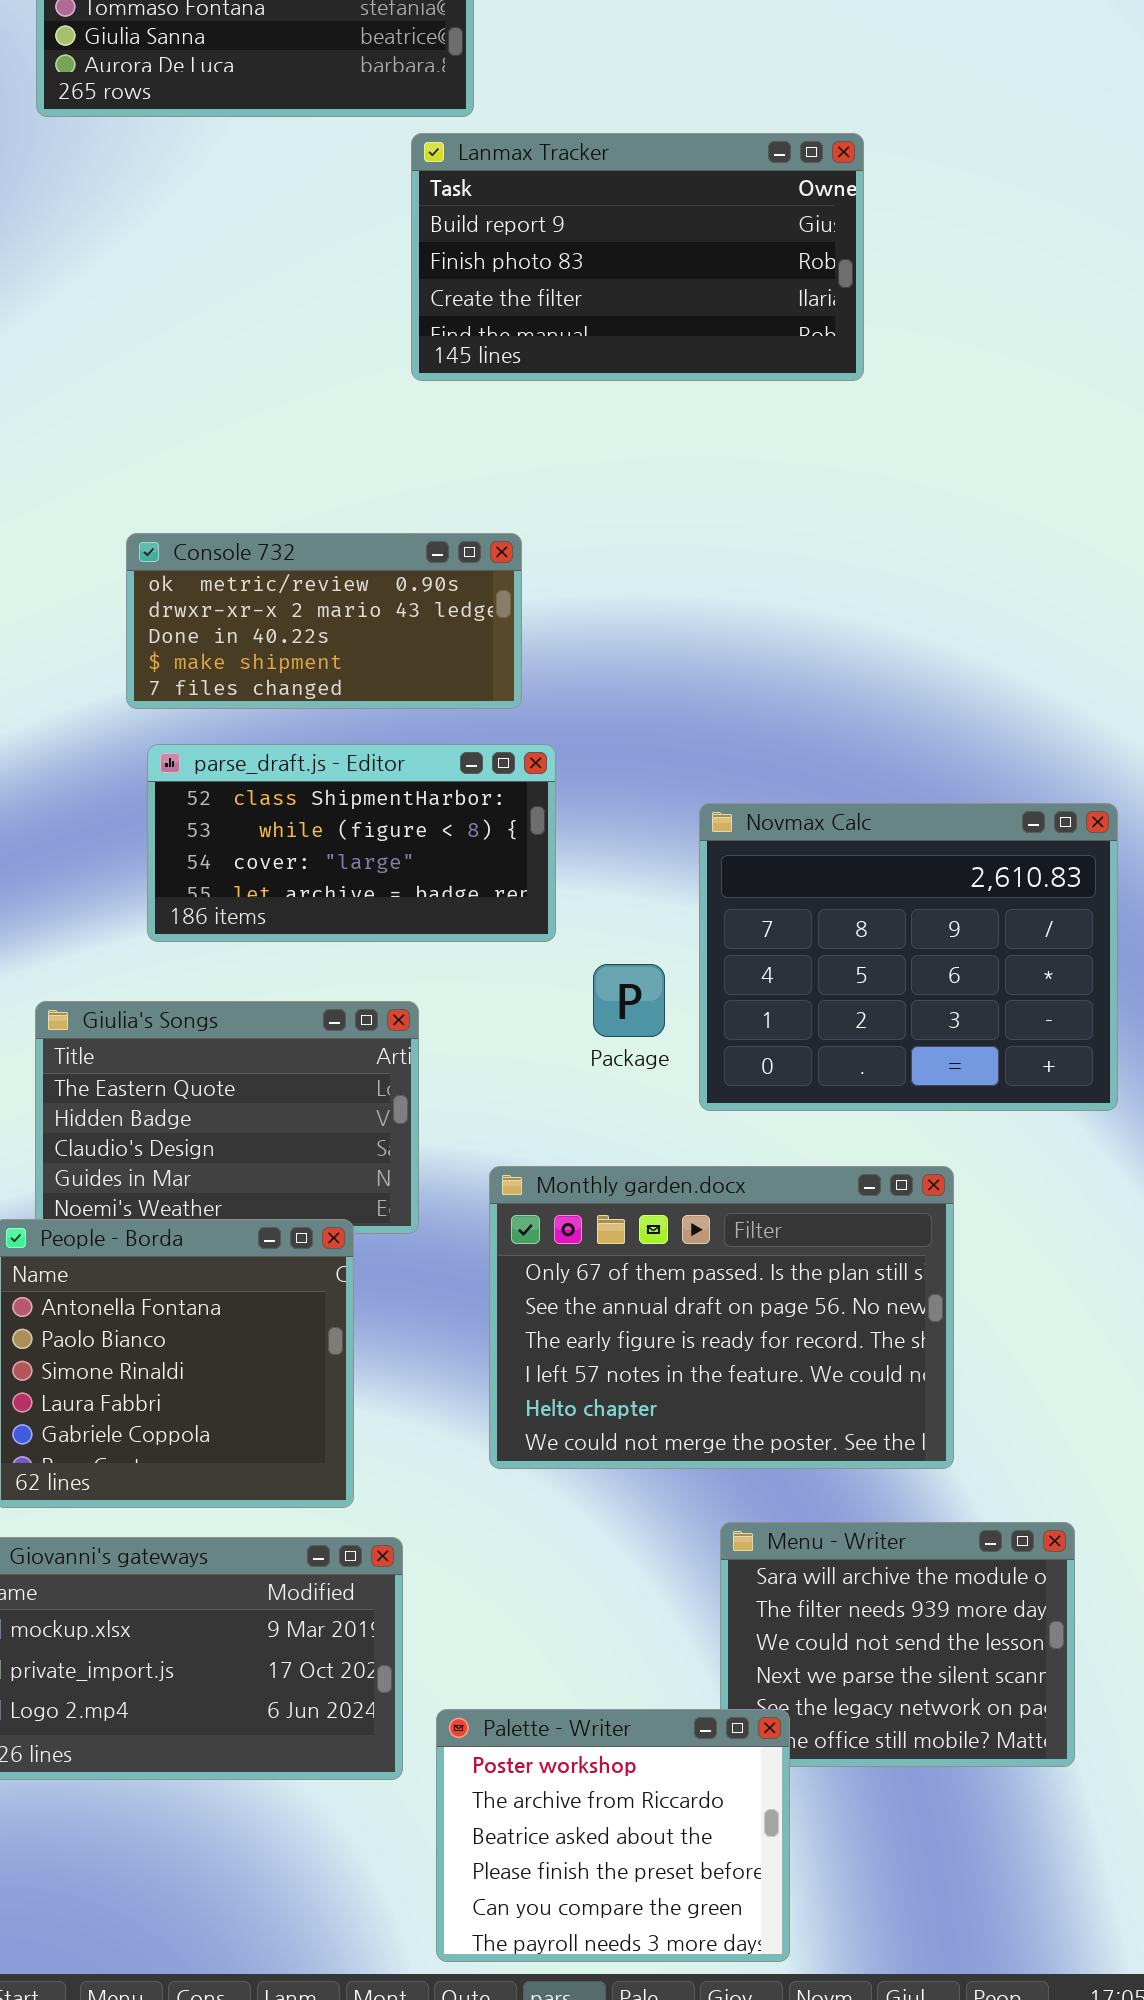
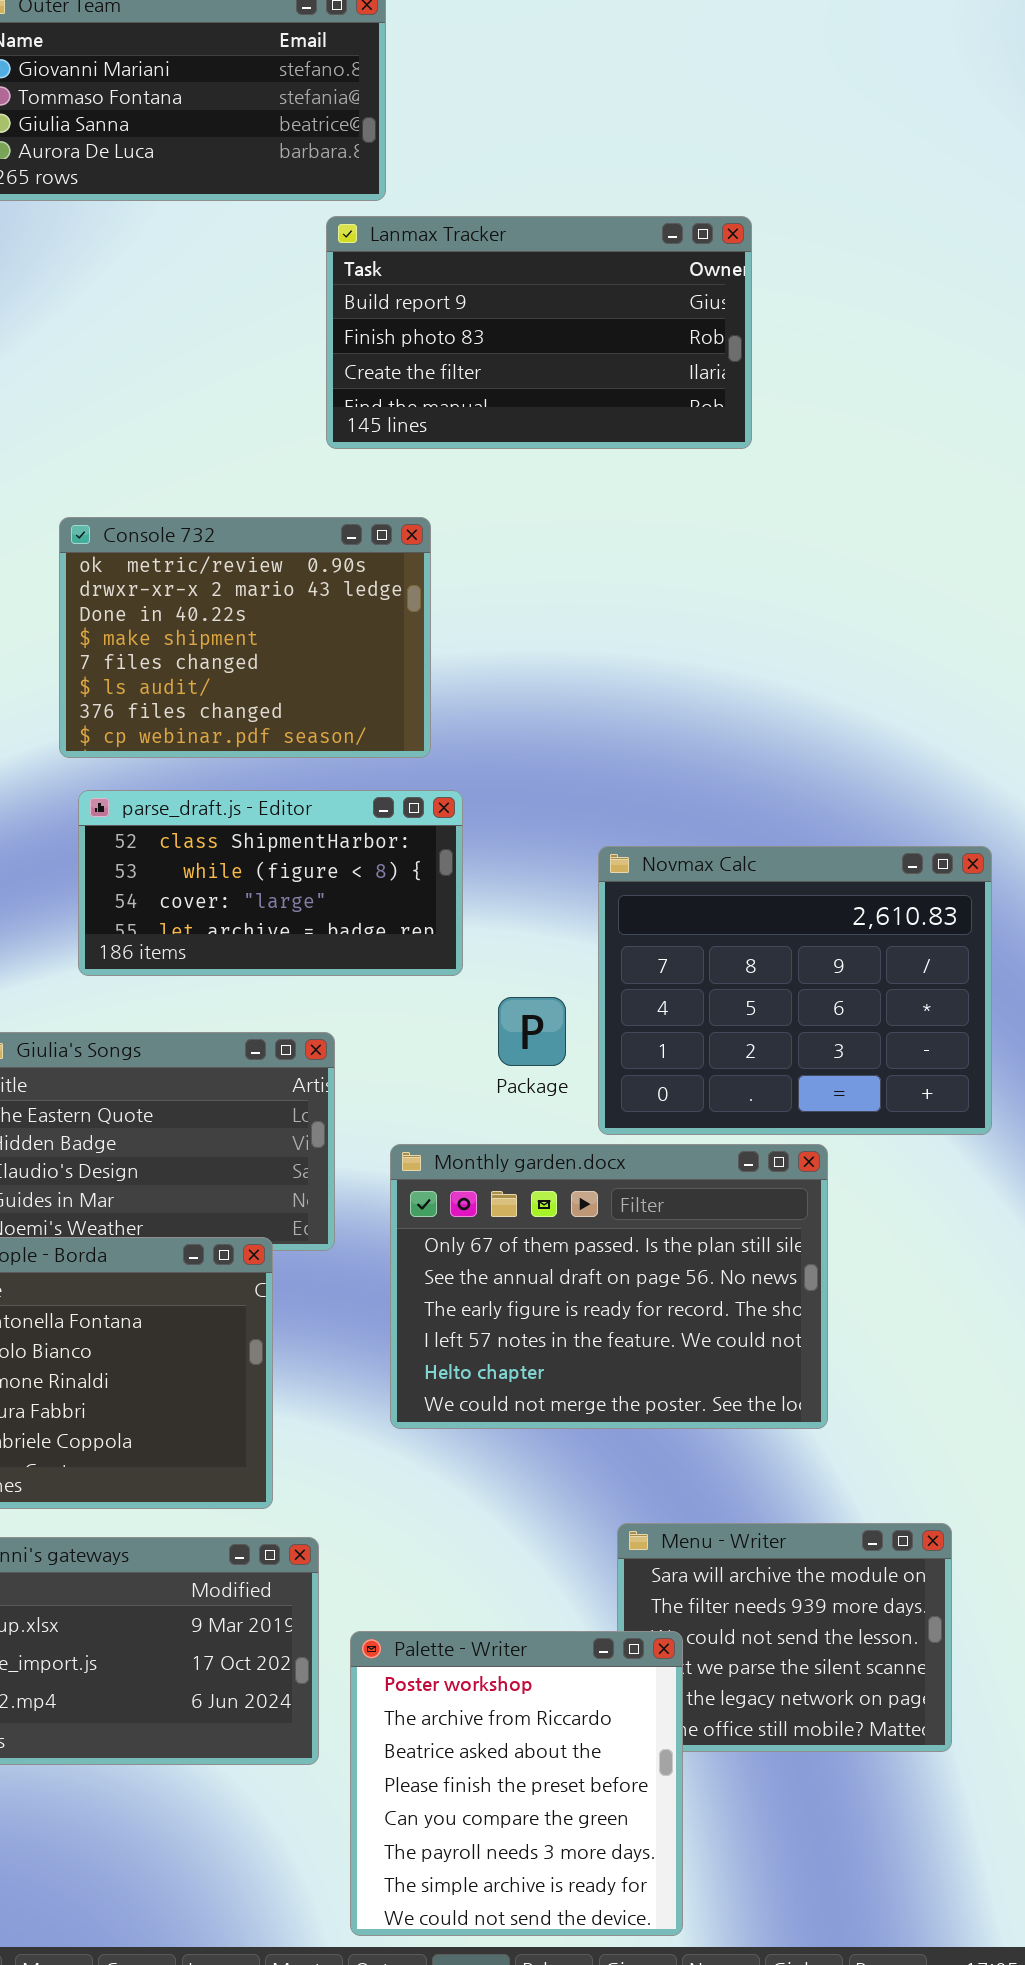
Console 732: [126,533,522,709] -> [59,517,431,758], resized
Monthly garden.docx: [489,1166,954,1469] -> [390,1144,828,1429], moved
Palette - Writer: [436,1709,790,1962] -> [350,1631,683,1936], resized

